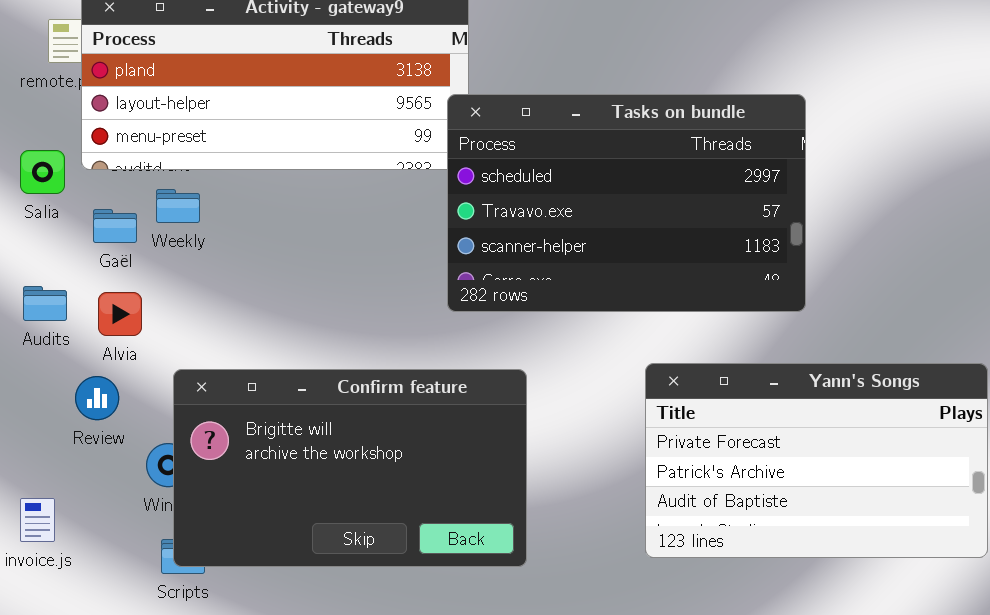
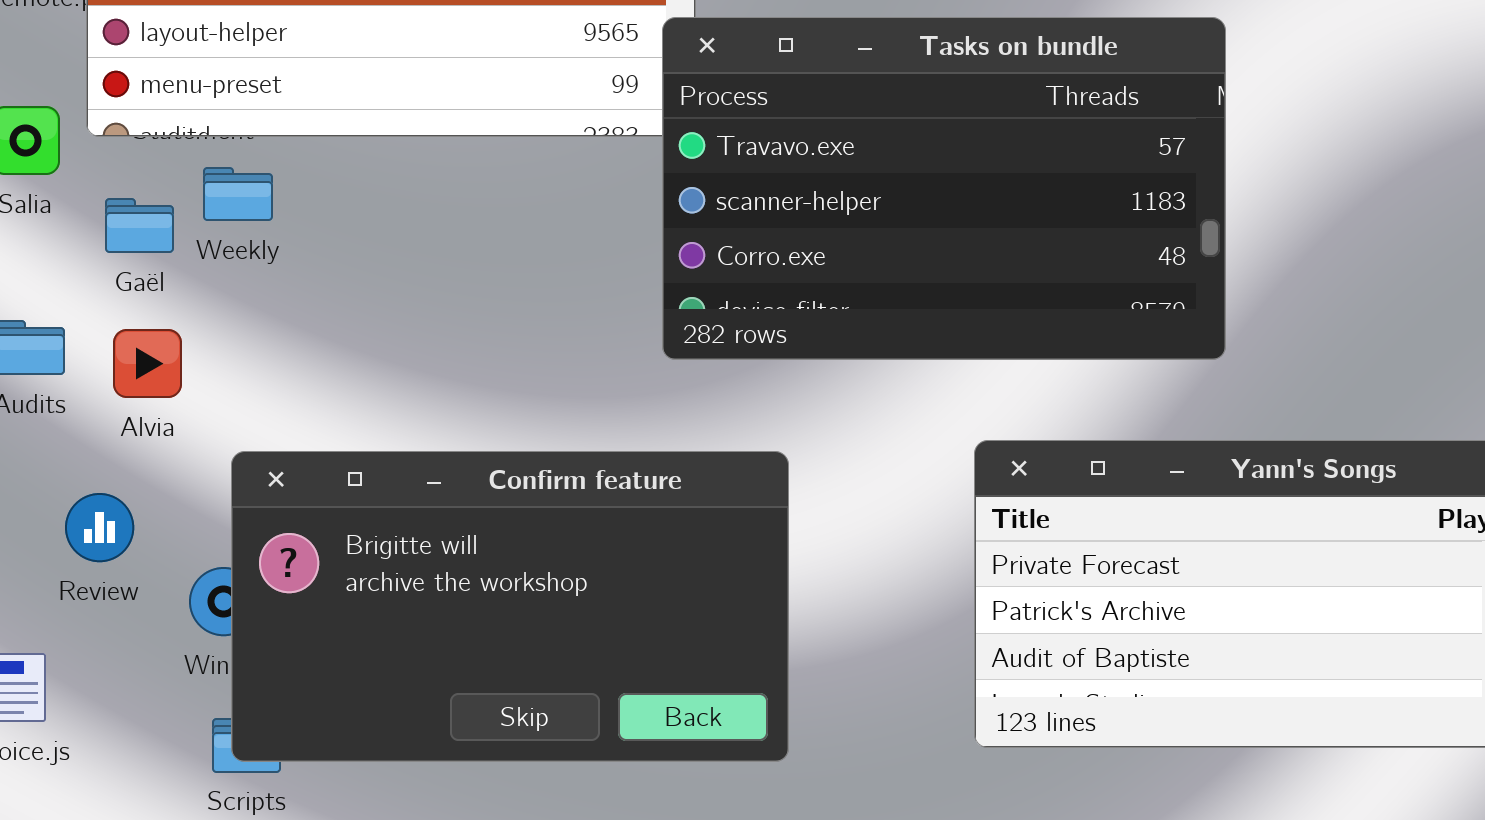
Tasks on bundle: [447,94,806,312] -> [662,17,1226,360], scrolled down 1 row
Review: [75,376,119,420] -> [65,493,134,562], moved

